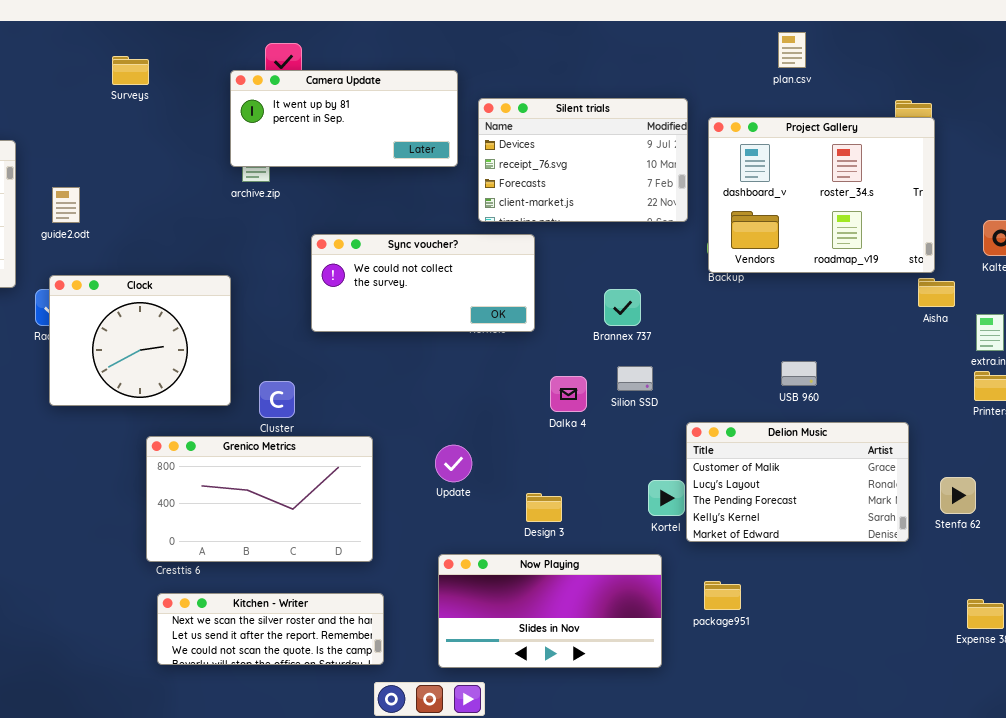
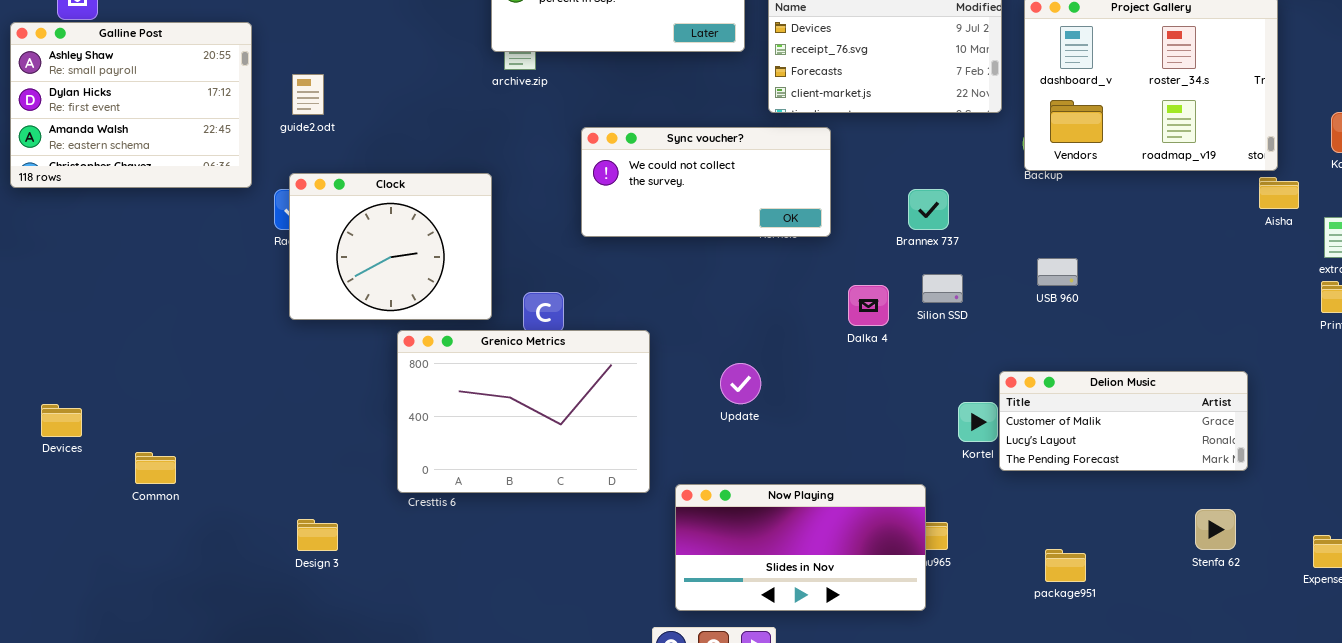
USB 960: [781,361,817,386] -> [1037,258,1078,286], moved
Delion Music: [686,422,909,542] -> [999,371,1248,471], resized
Grenico Metrics: [146,436,373,562] -> [397,330,650,493], resized
Stenfa 62: [940,477,976,514] -> [1195,509,1236,550], moved
Design 3: [526,493,562,522] -> [297,519,338,551], moved
Now Playing: [438,554,662,668] -> [675,484,926,611], moved
package951: [704,581,741,610] -> [1045,549,1086,582], moved
Kitchen - Writer: [157,593,384,665] -> none, closed

